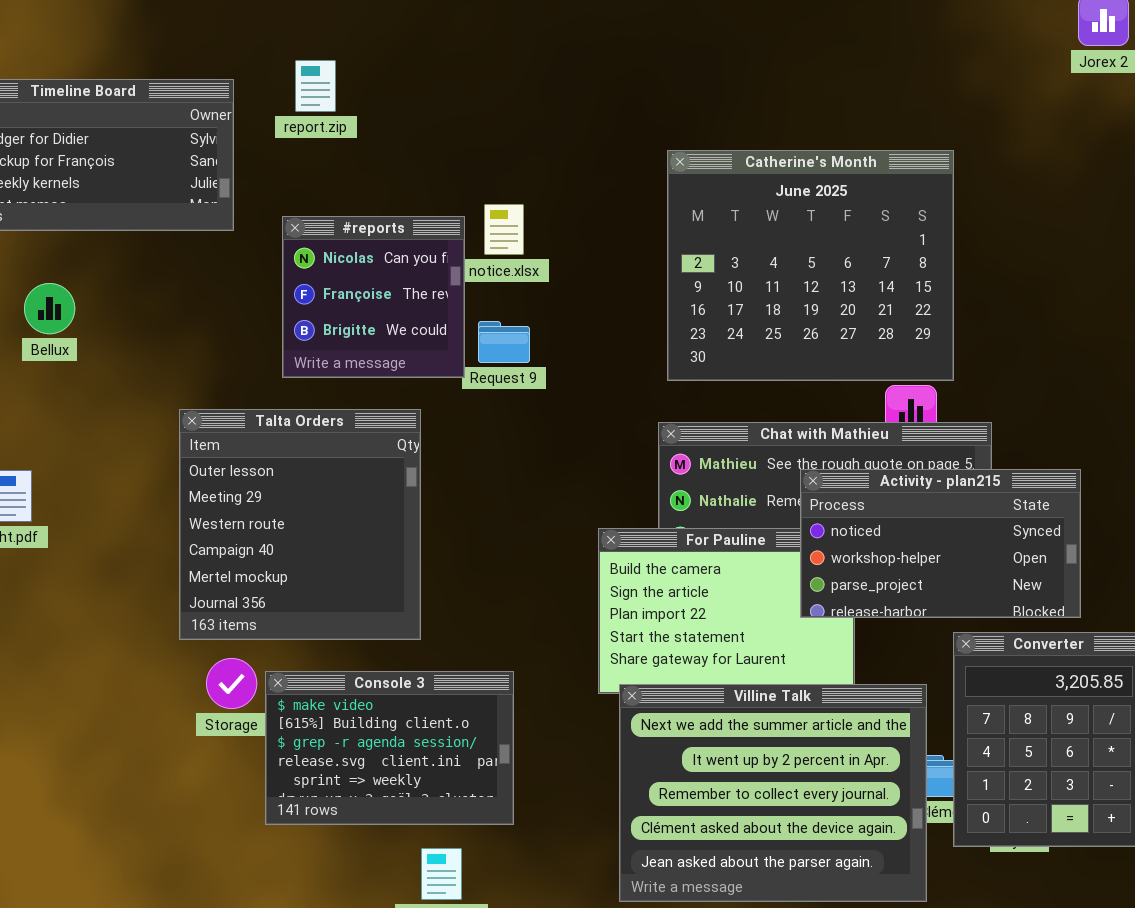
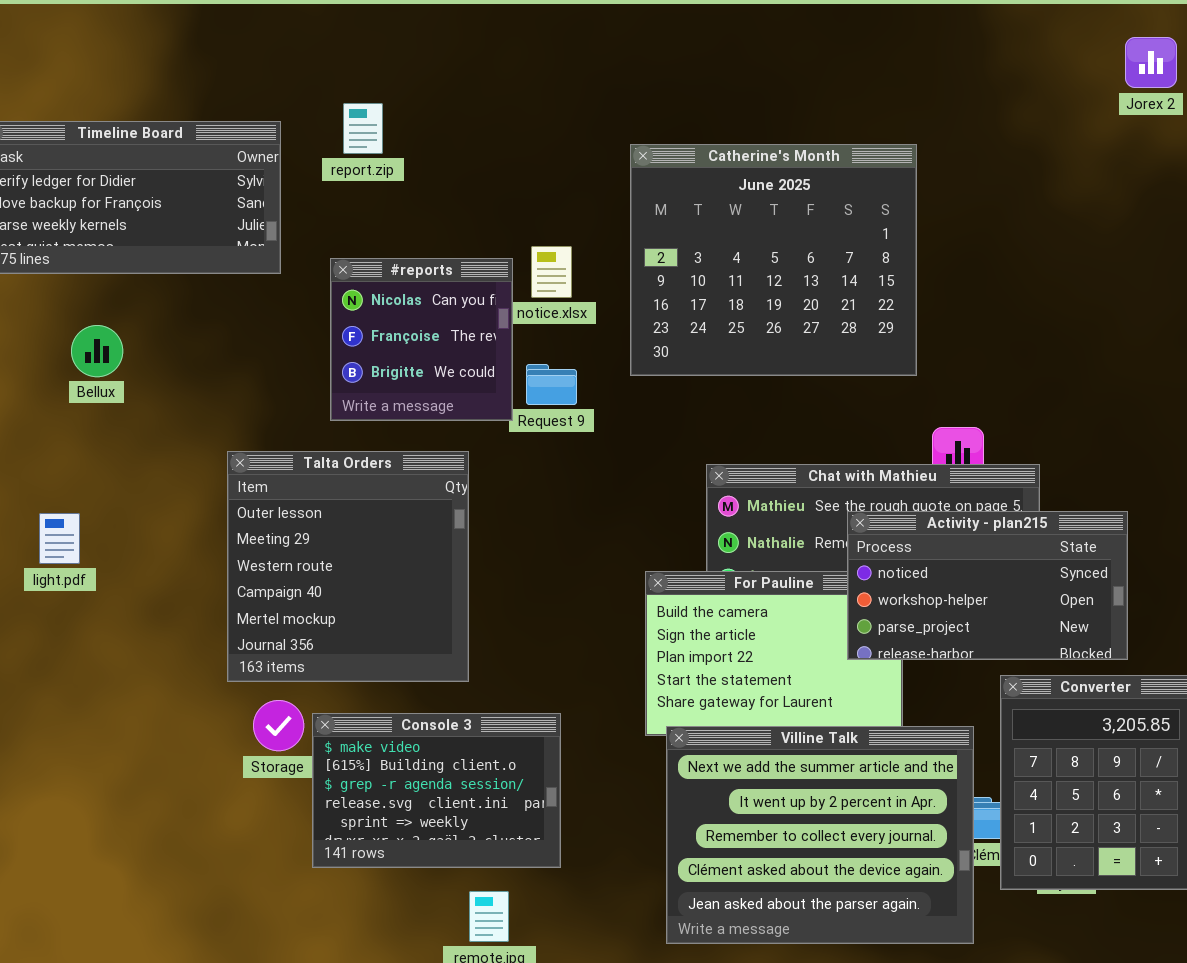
Catherine's Month: [667,150,954,381] -> [630,144,917,376], moved

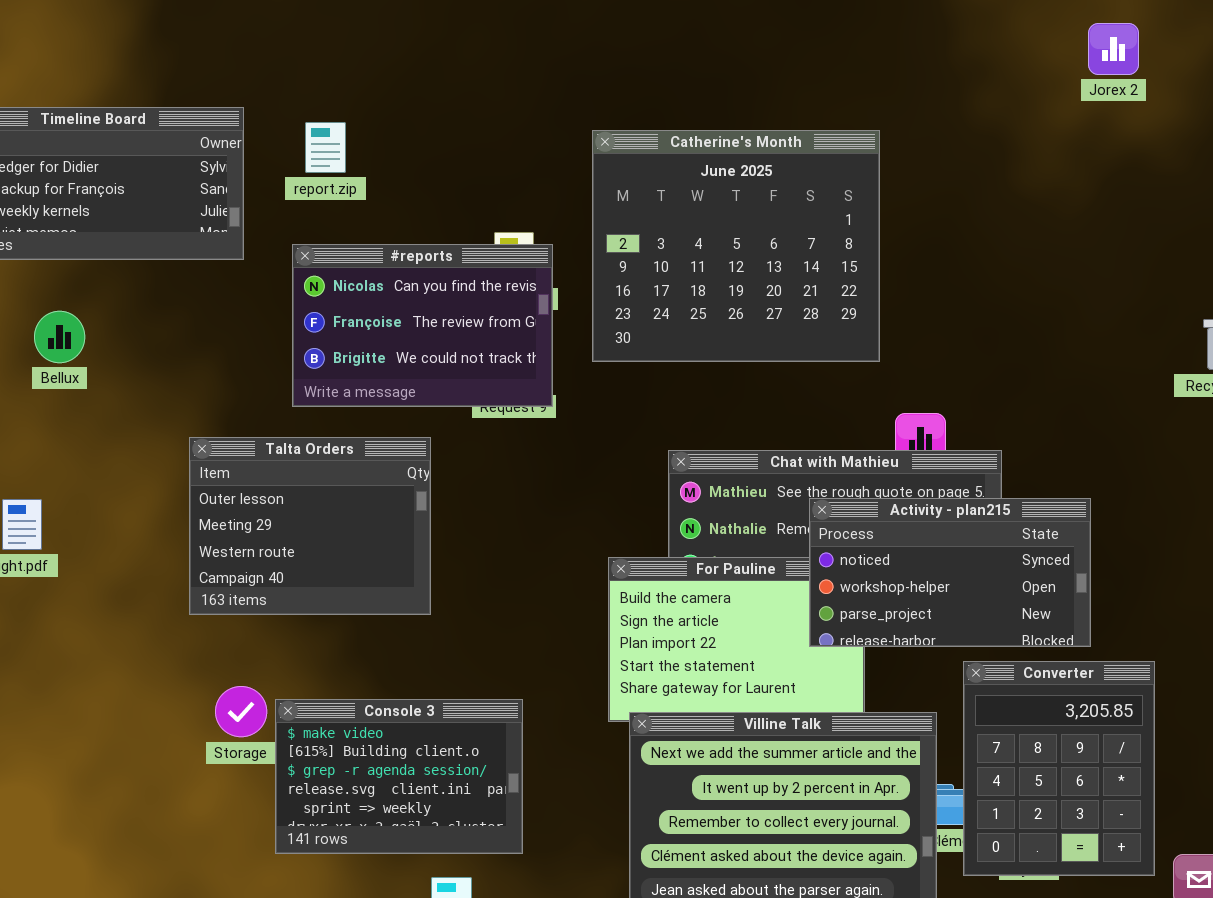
report.zip: [343,103,383,154] -> [305,122,346,173], moved
#reports: [330,258,513,421] -> [292,244,553,407], resized
Talta Orders: [227,451,469,682] -> [189,437,431,615], resized

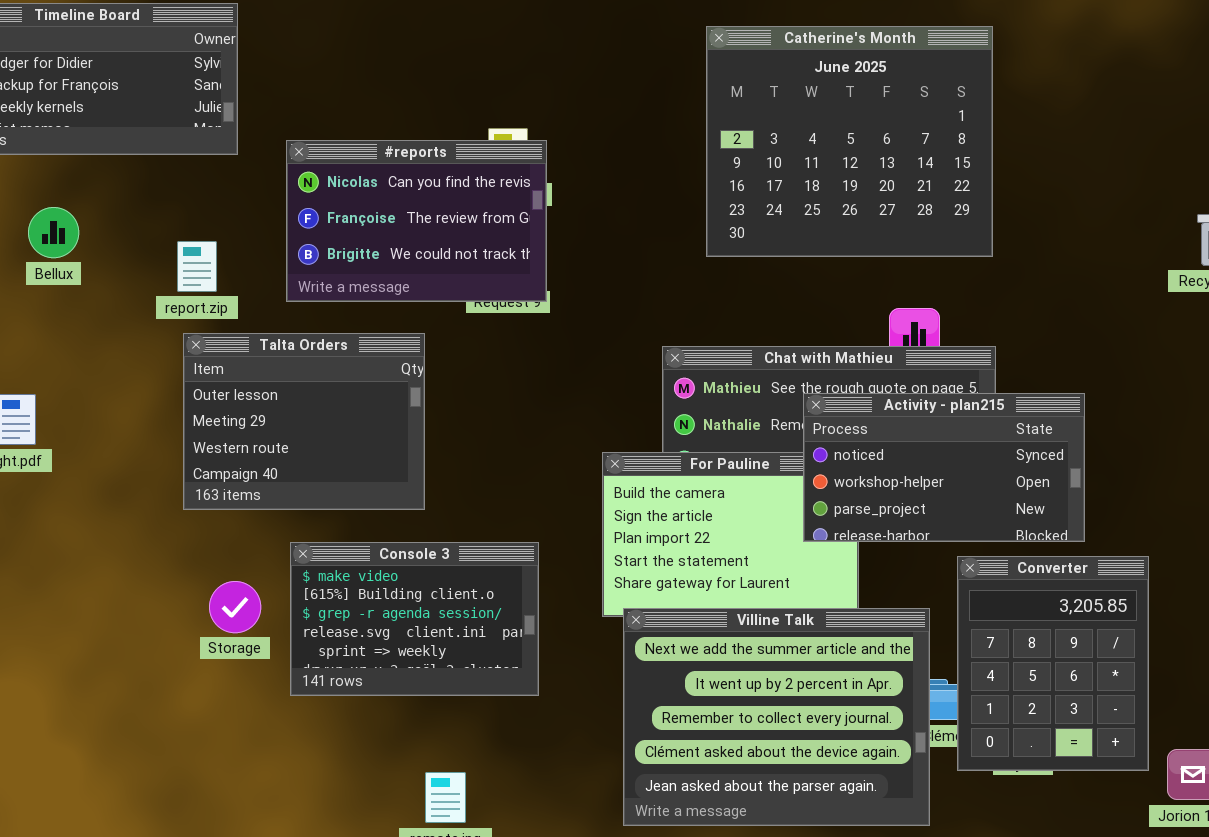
report.zip: [305,122,346,173] -> [177,241,217,292], moved
Catherine's Month: [592,130,880,362] -> [706,26,993,257], moved
Console 3: [275,699,523,854] -> [290,542,539,696], moved

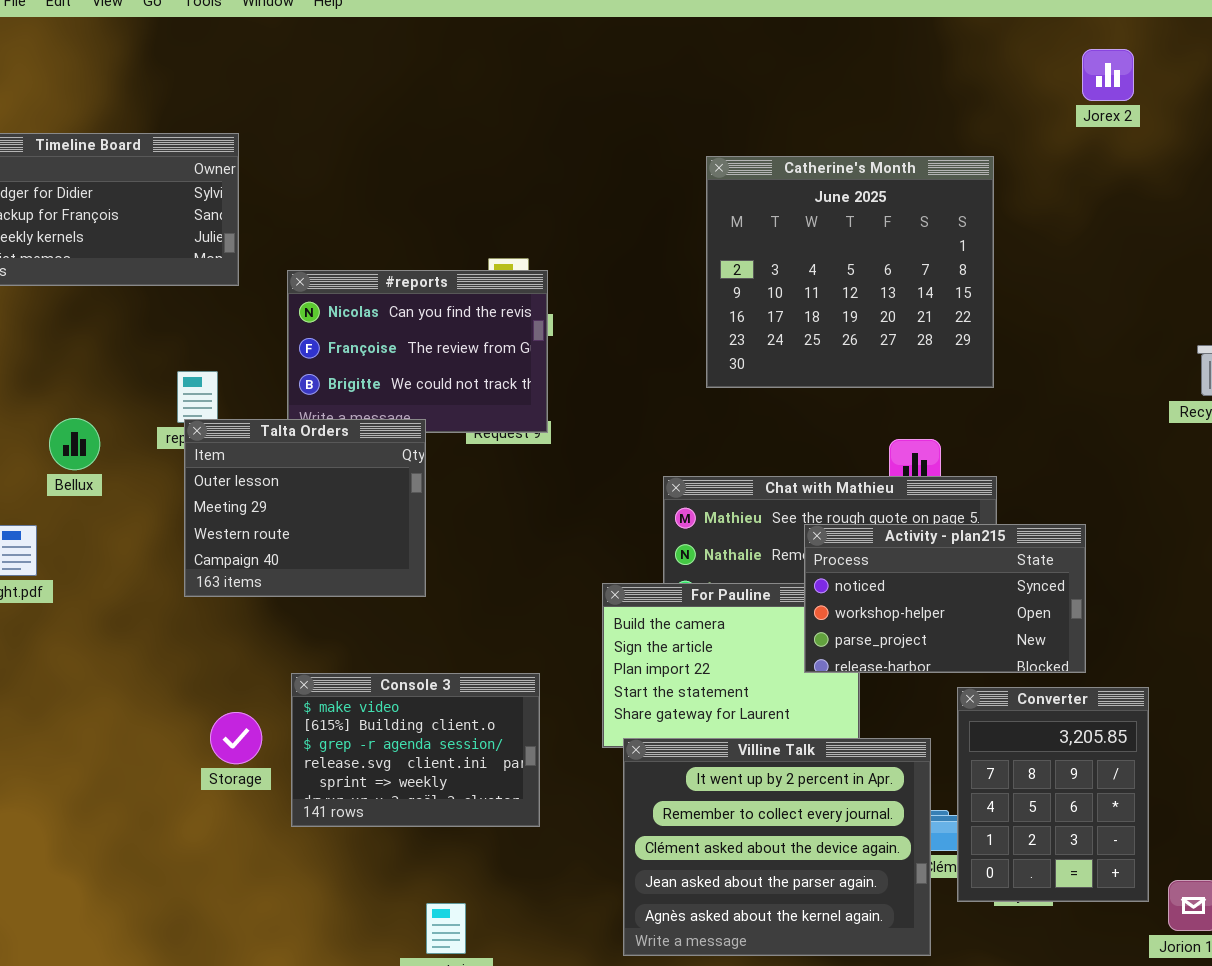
Bellux: [28,207,79,258] -> [49,418,100,470], moved
Talta Orders: [183,333,425,510] -> [184,419,426,597], moved
Villine Talk: [623,608,930,826] -> [623,738,931,956], scrolled down 1 row

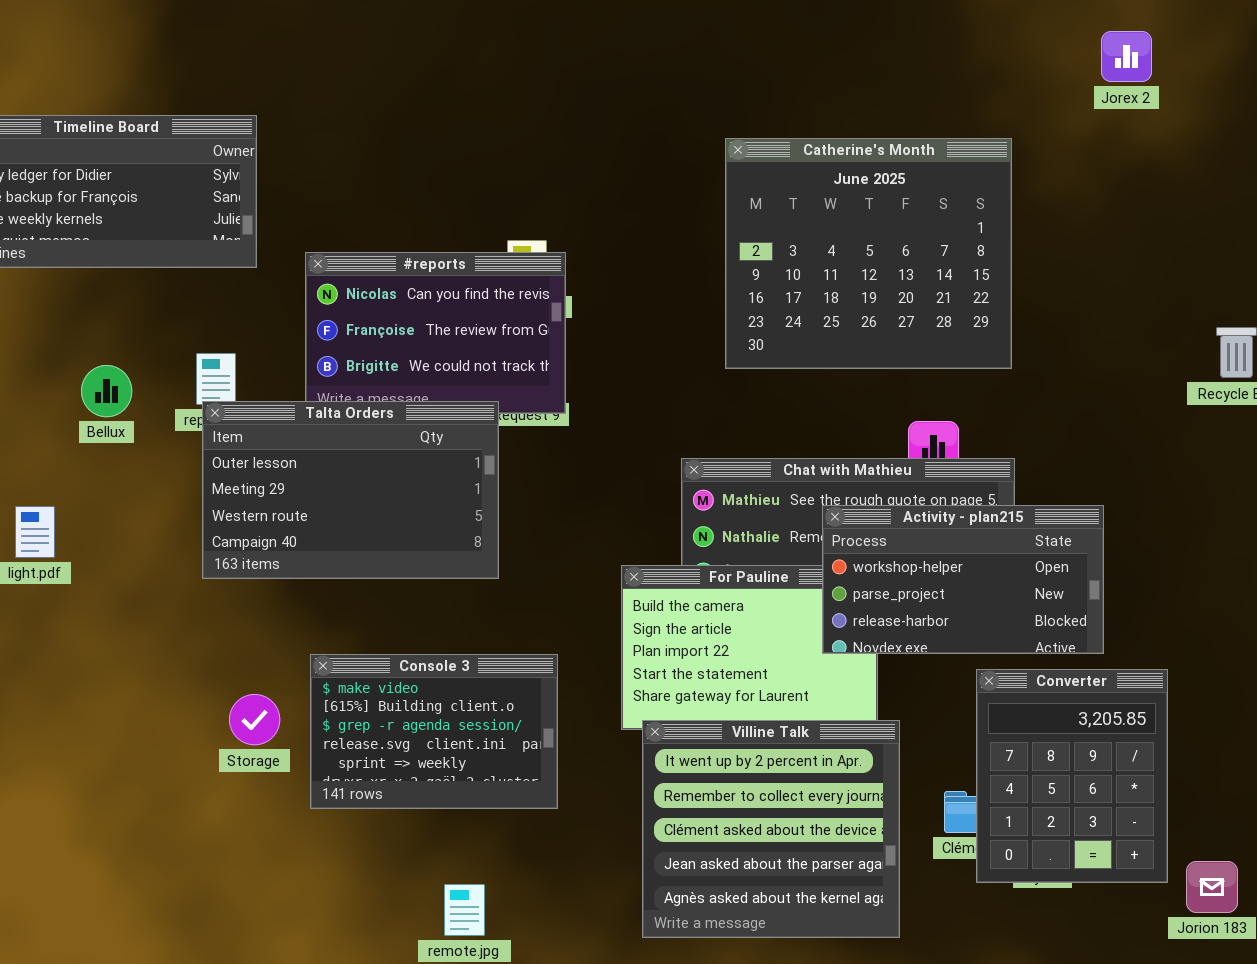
Bellux: [49,418,100,470] -> [81,365,132,417], moved
Talta Orders: [184,419,426,597] -> [202,401,499,579], resized
Activity - plan215: [804,524,1086,673] -> [822,505,1104,654], scrolled down 1 row
Villine Talk: [623,738,931,956] -> [642,720,900,938], resized

